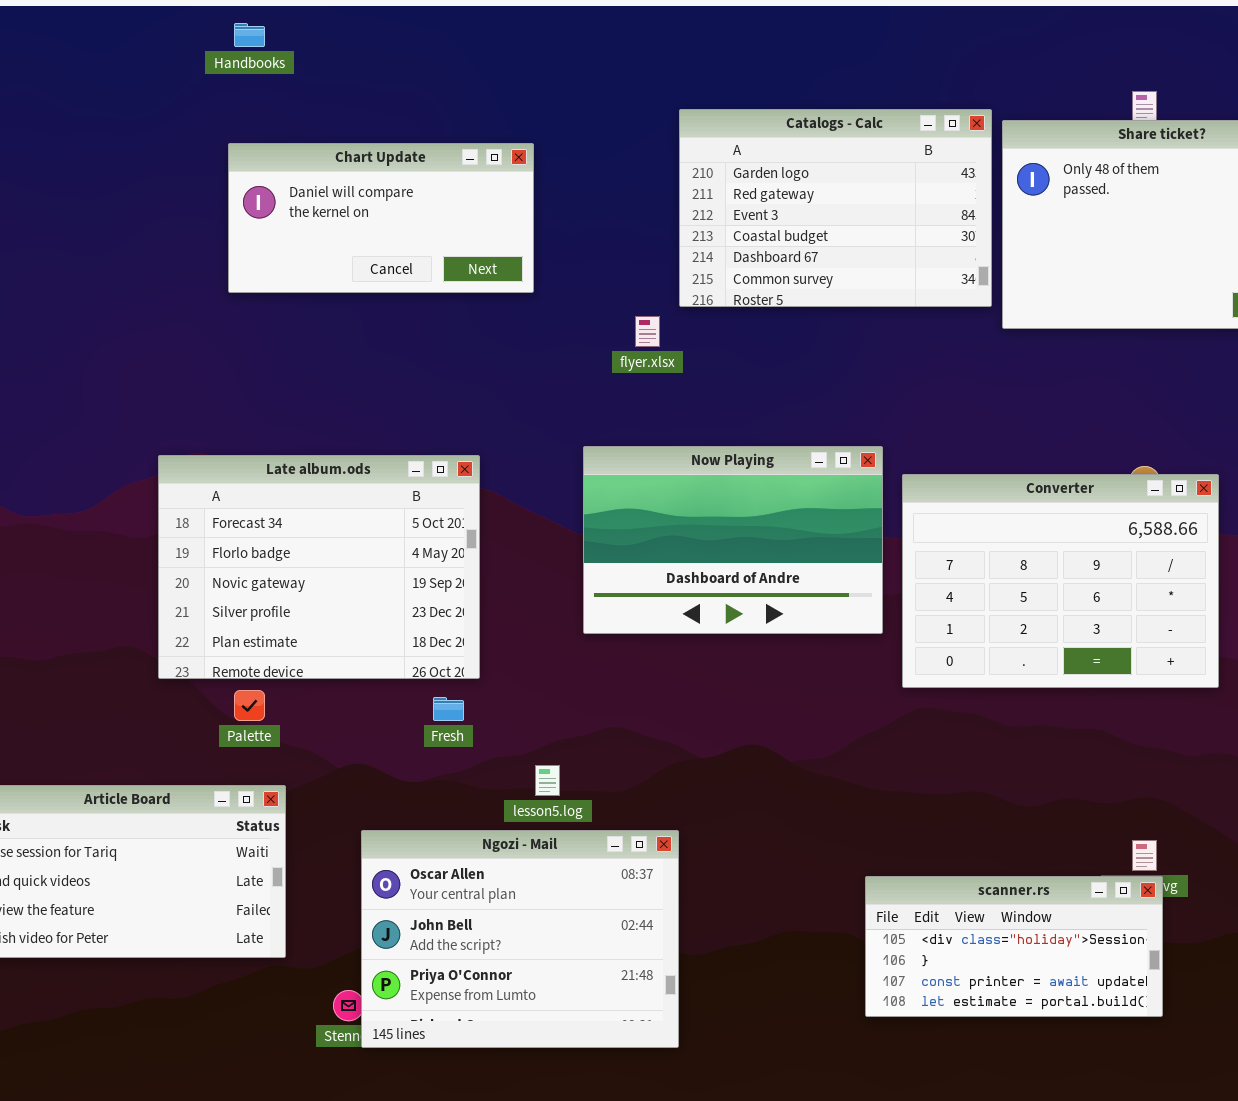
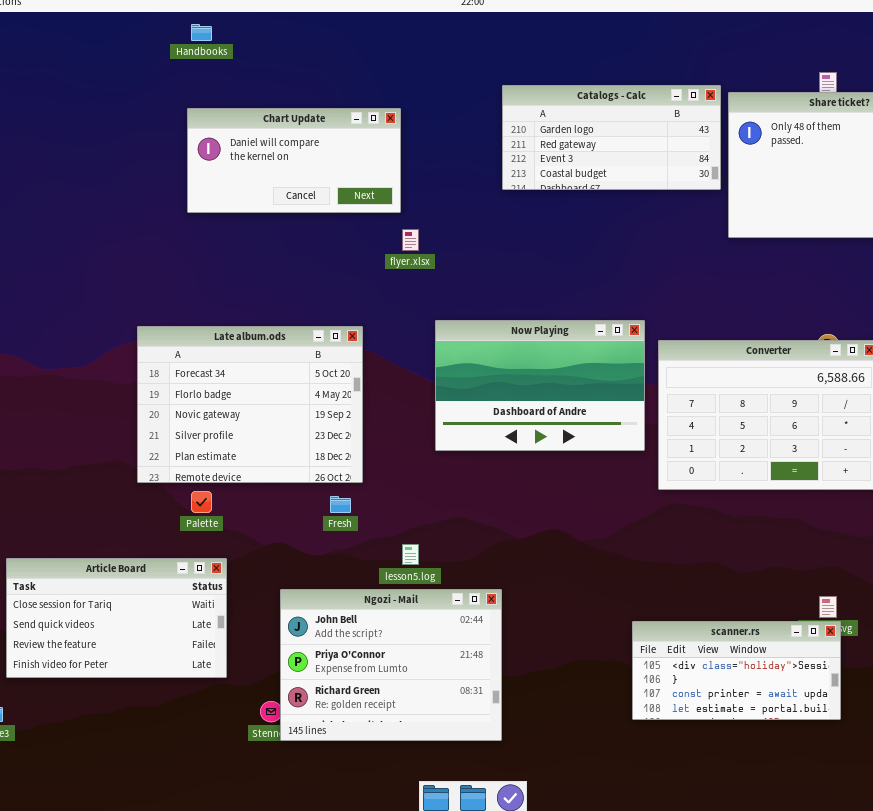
Catalogs - Calc: [679,109,992,307] -> [502,85,721,190], resized
flyer.xlsx: [635,316,660,347] -> [402,229,419,251], moved
Ngozi - Mail: [361,830,679,1048] -> [280,589,502,741], scrolled down 1 row

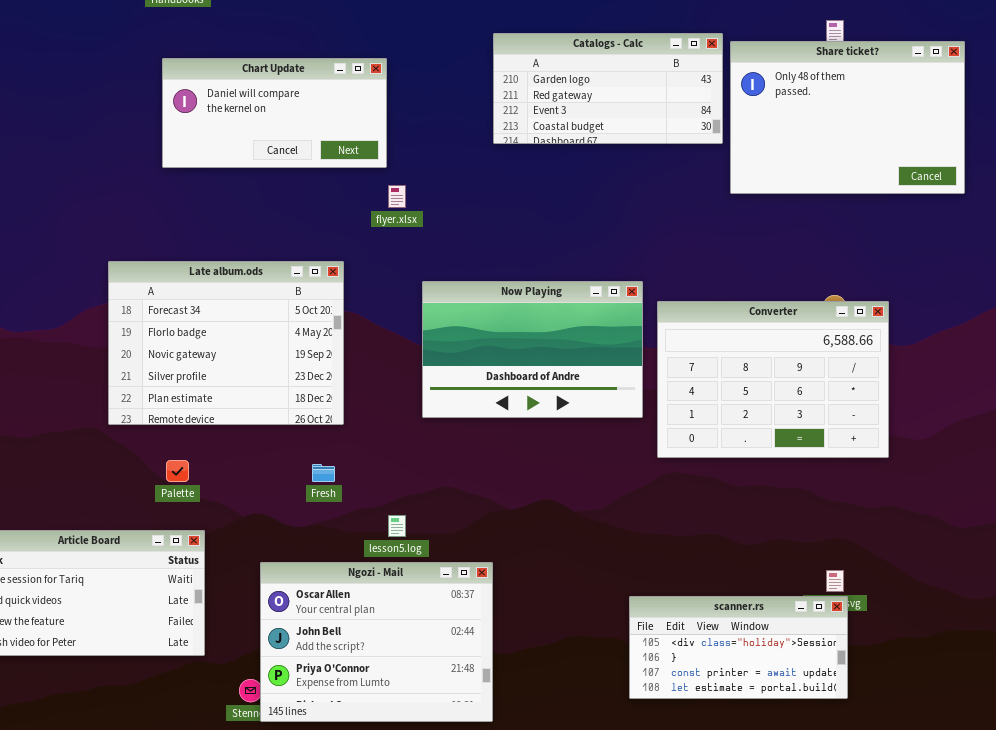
Late album.ods: [137,326,363,483] -> [108,261,344,425], moved
Ngozi - Mail: [280,589,502,741] -> [260,562,493,722], scrolled up 1 row

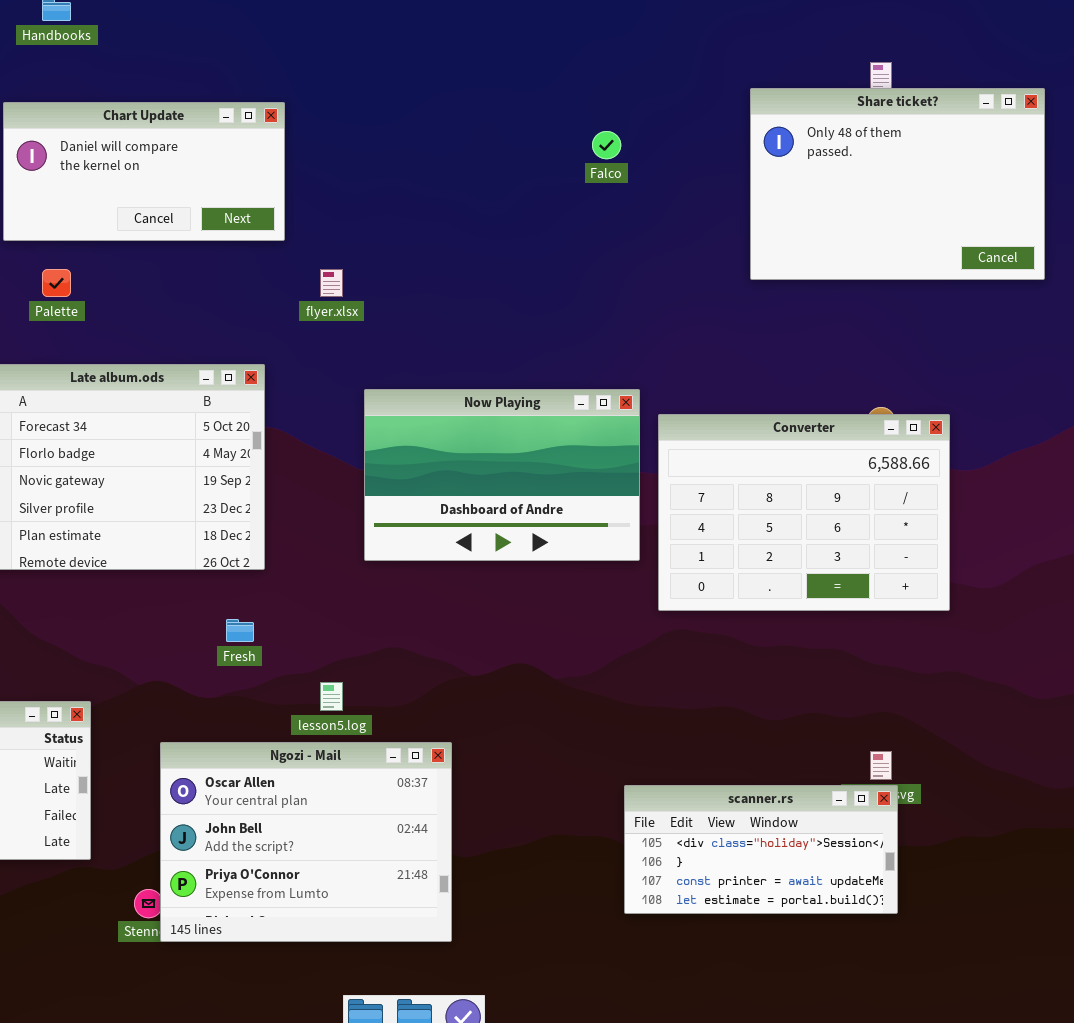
Catalogs - Calc: [493,33,723,144] -> none, closed
Chart Update: [162,58,387,168] -> [3,102,285,241], moved
Palette: [166,460,189,482] -> [42,269,71,297], moved

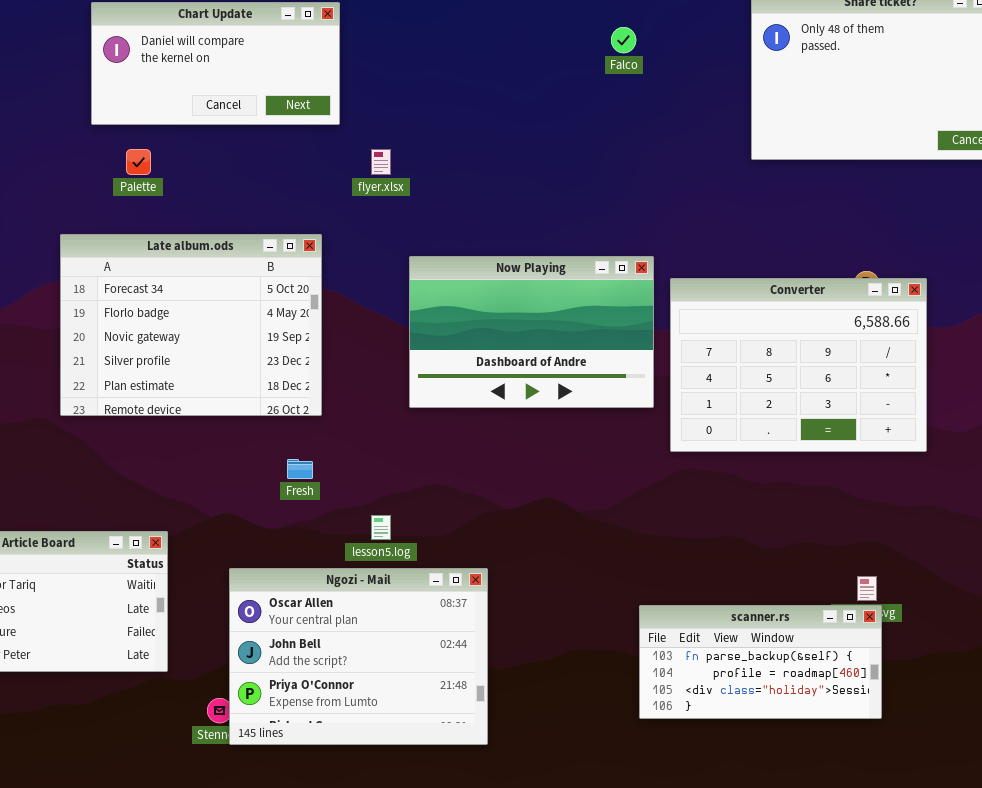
scanner.rs: [624,785,898,914] -> [639,605,882,719], scrolled up 2 rows

